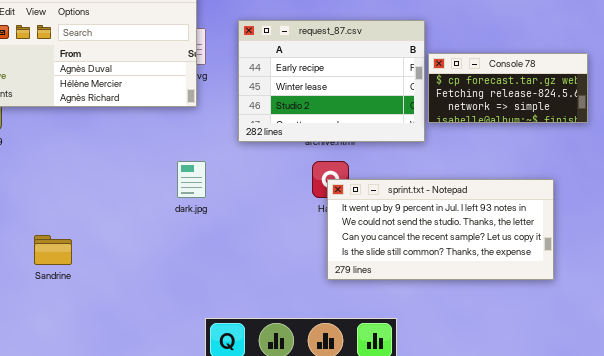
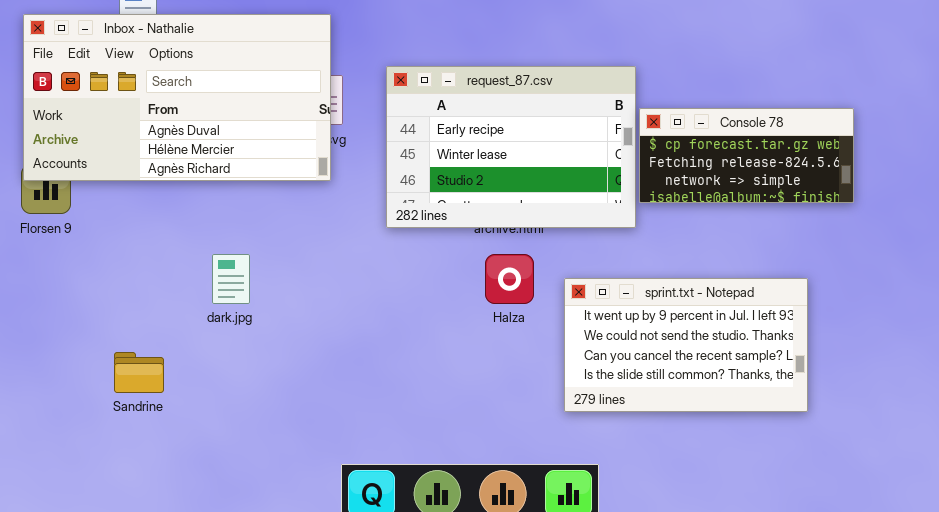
dark.jpg: [177,161,206,198] -> [212,254,250,304], moved
sprint.txt - Notepad: [327,179,554,280] -> [564,278,808,412], resized

